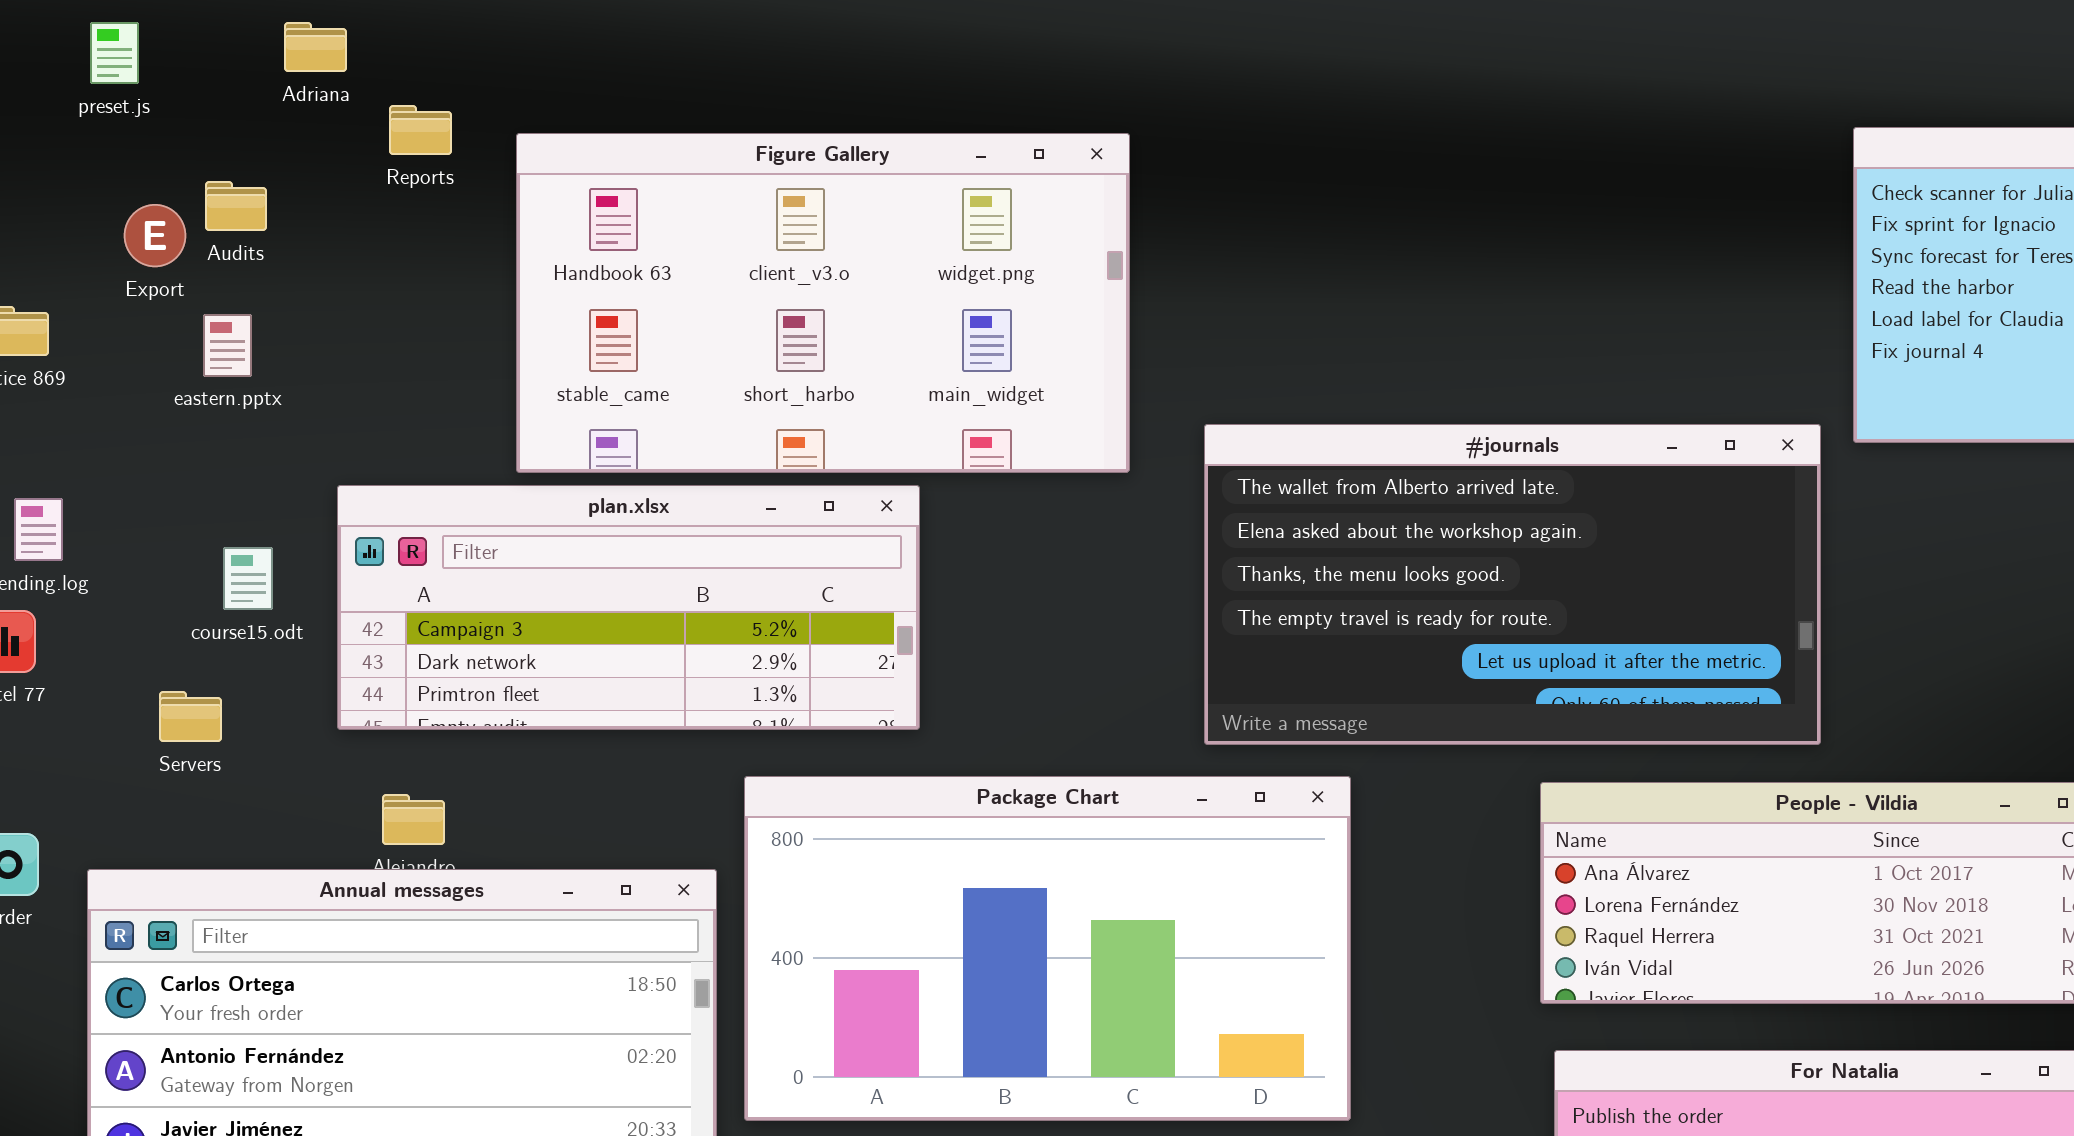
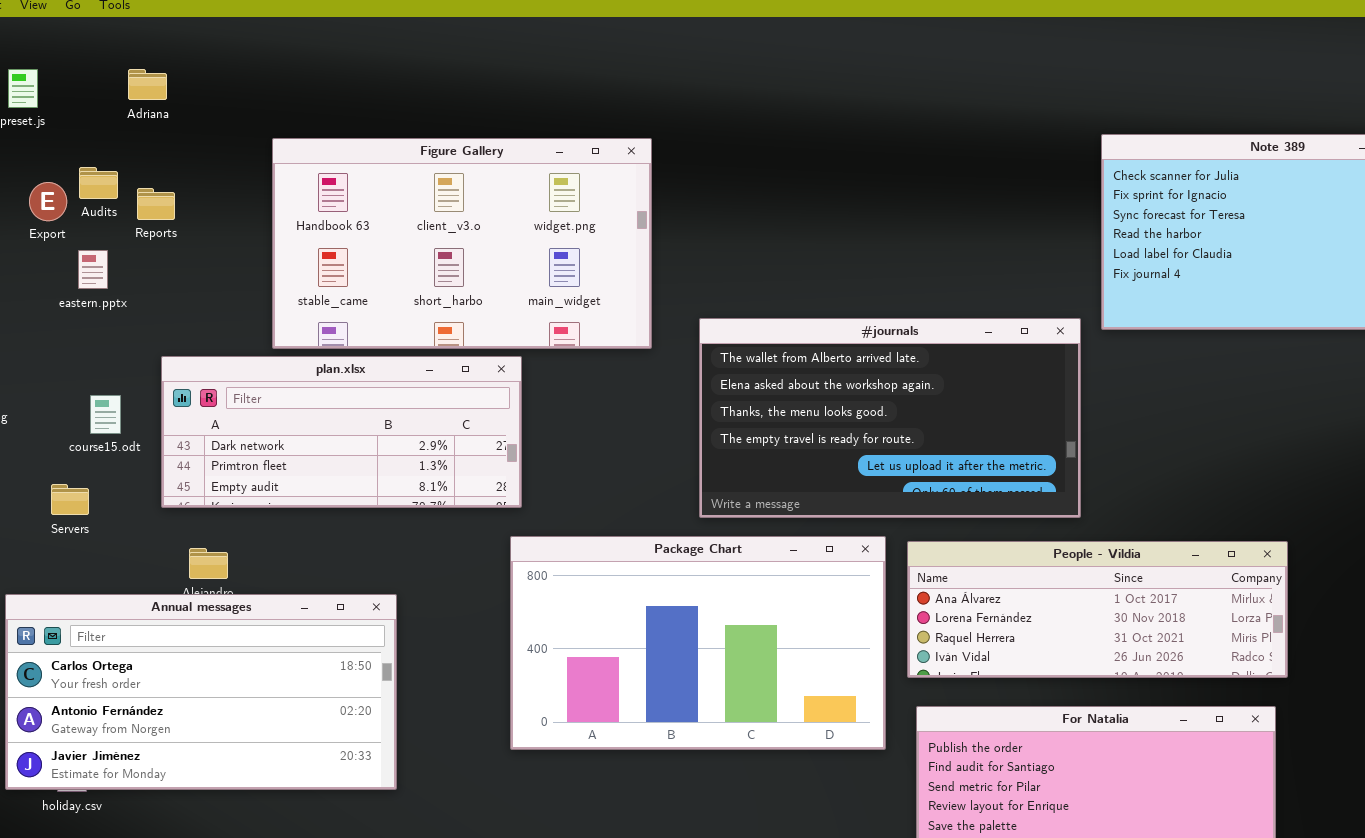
Reports: [389,105,452,155] -> [137,188,175,220], moved
plan.xlsx: [337,485,920,730] -> [161,356,522,508], scrolled down 1 row
Package Chart: [744,776,1351,1121] -> [510,536,886,750], moved

